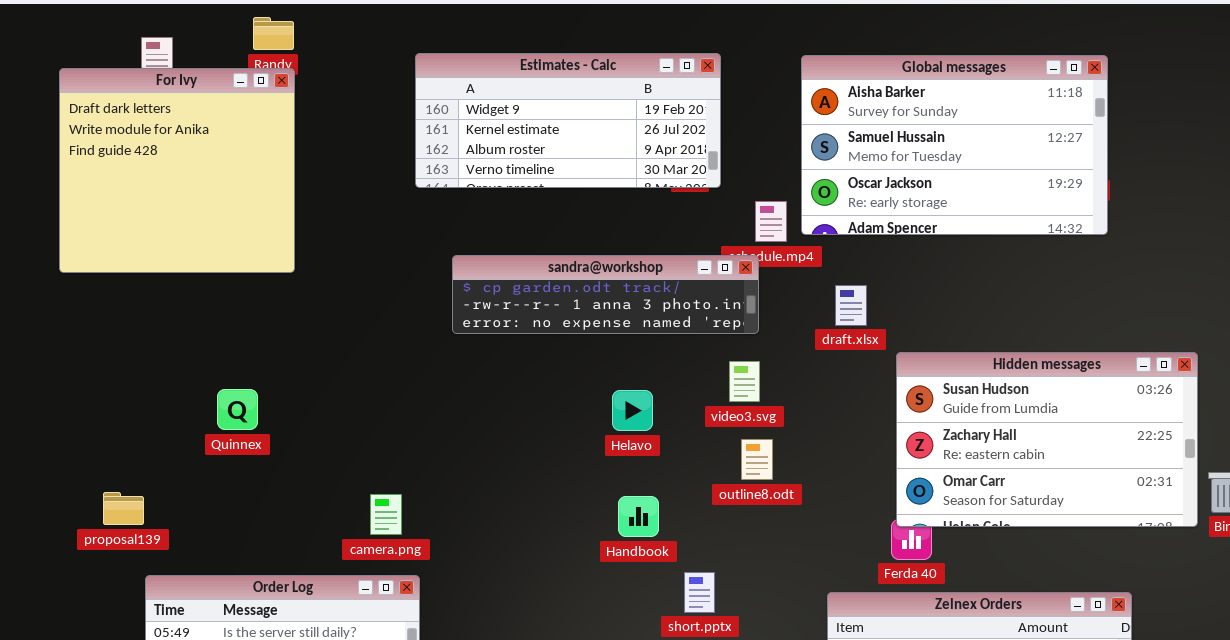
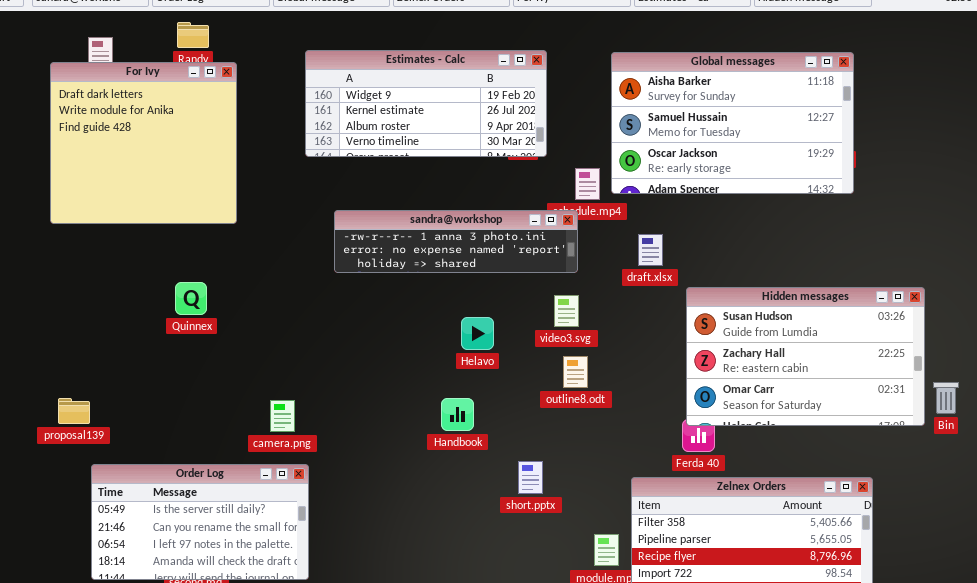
For Ivy: [59,68,295,273] -> [50,62,237,224], moved
sandra@workshop: [452,255,759,334] -> [334,210,578,273], scrolled down 1 row
Quinnex: [217,389,258,430] -> [175,282,207,315], moved
Handbook: [618,496,659,537] -> [441,398,474,431], moved

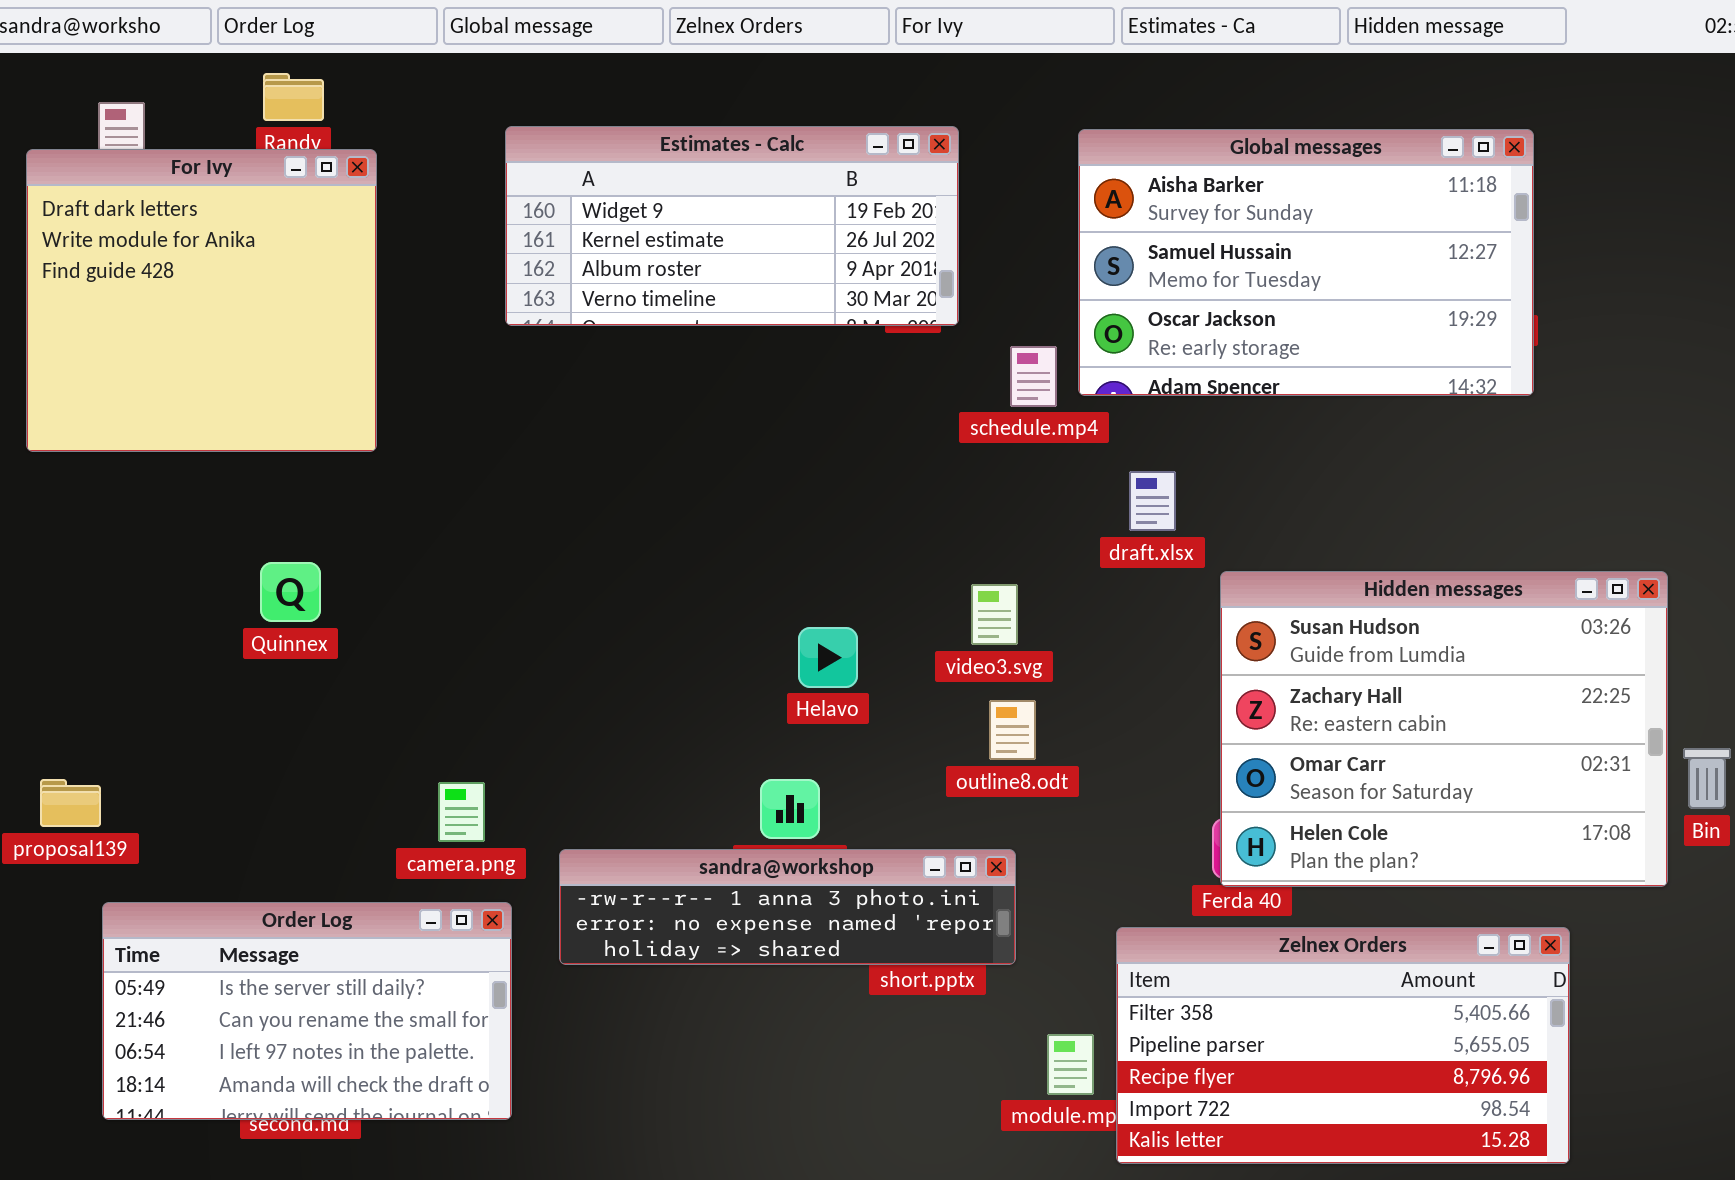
sandra@workshop: [334,210,578,273] -> [559,849,1016,965], moved
Hidden messages: [686,287,925,426] -> [1220,571,1668,887], resized

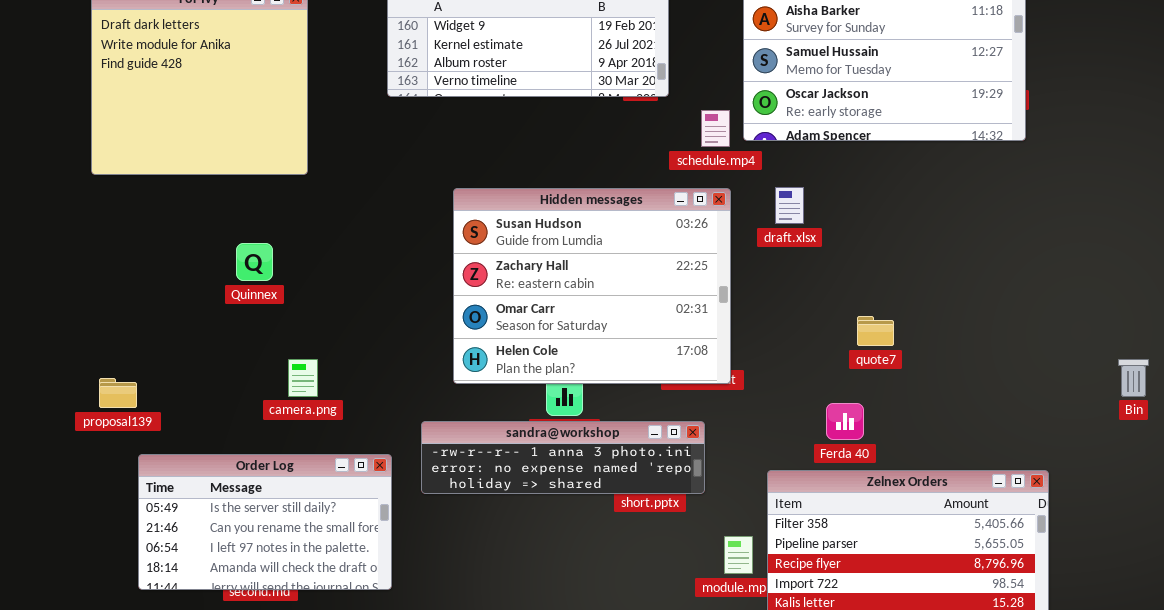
Hidden messages: [1220,571,1668,887] -> [453,188,731,384], moved
camera.png: [438,782,485,842] -> [288,359,318,397], moved

